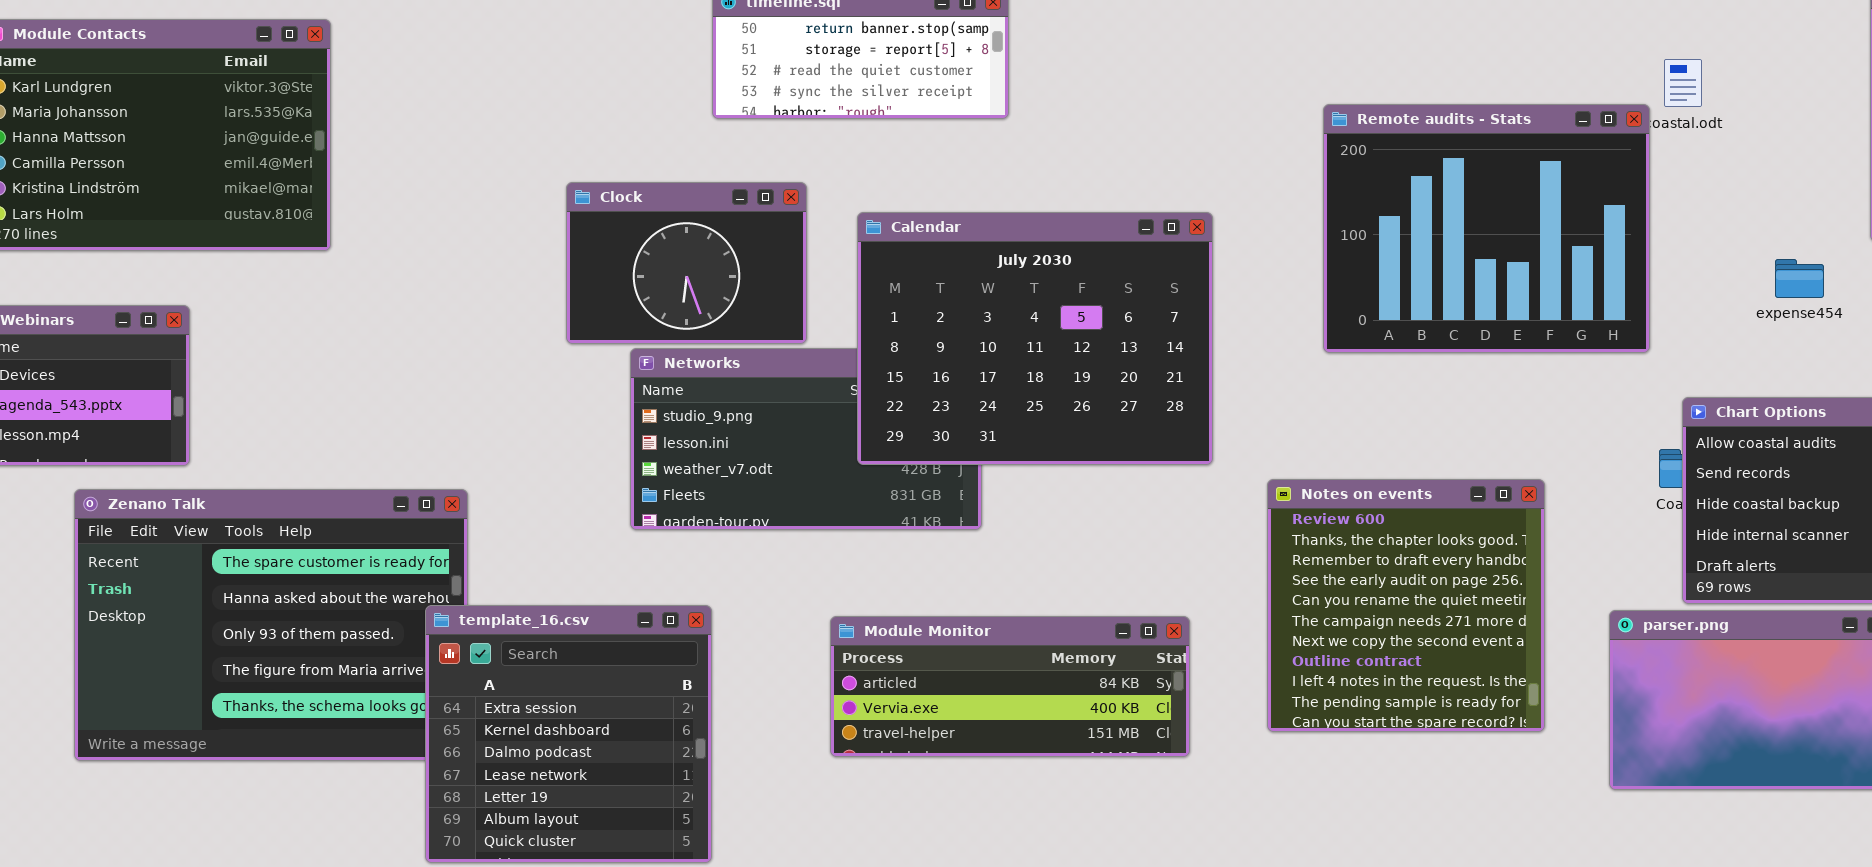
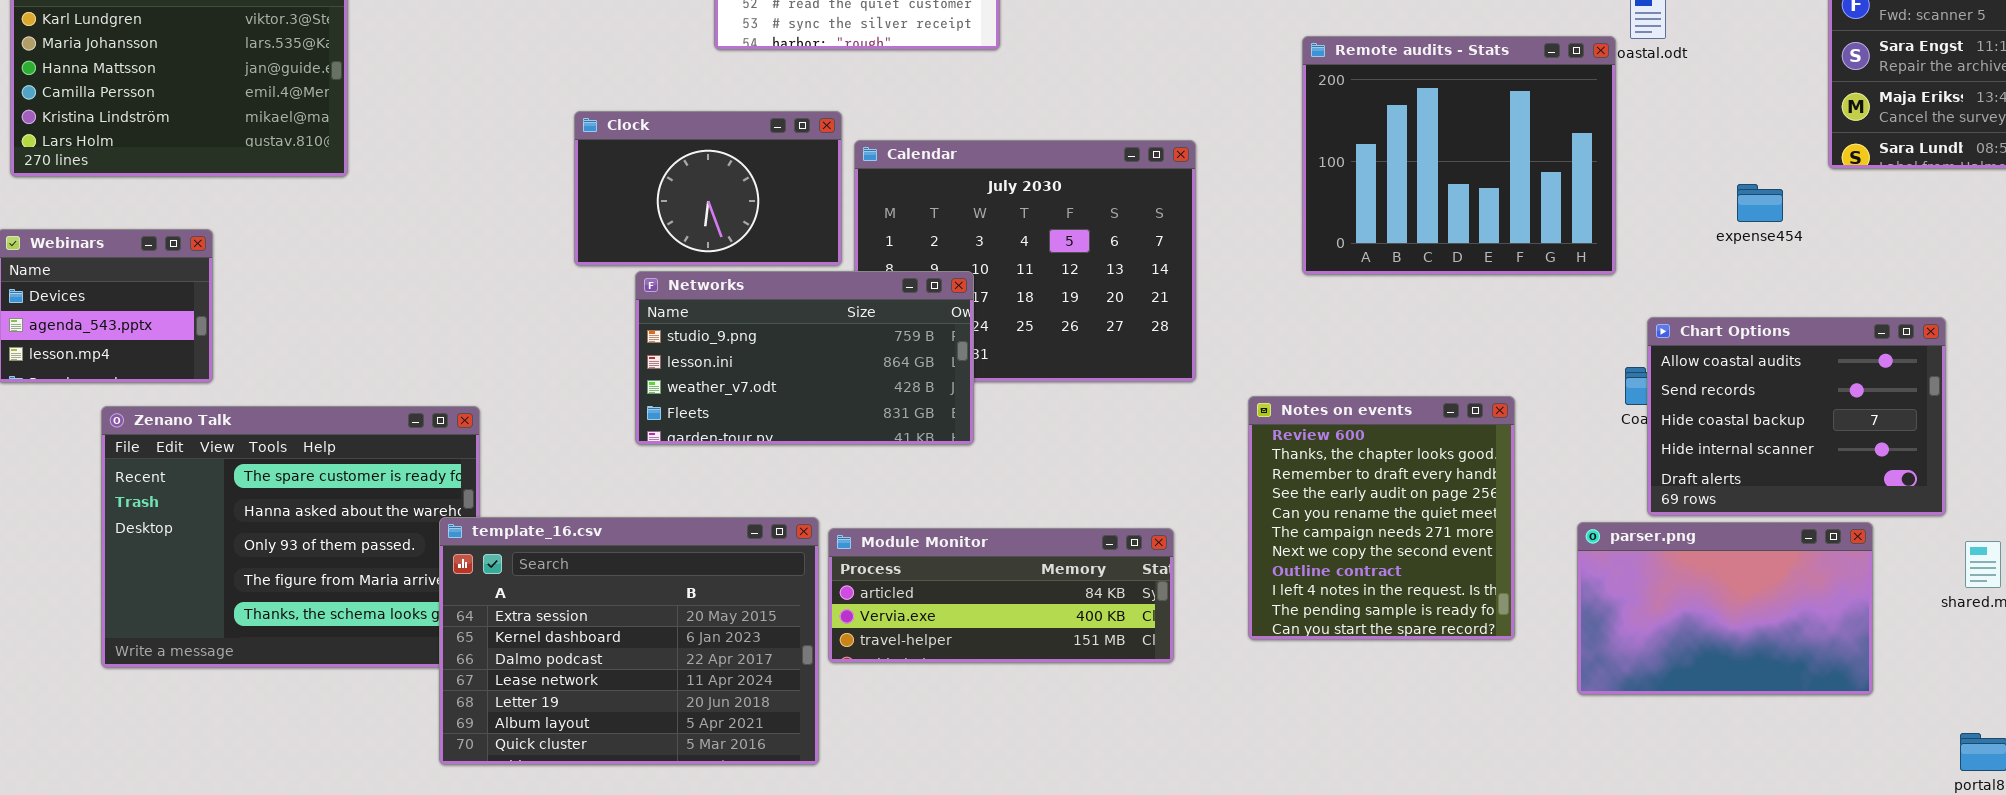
Clock: [566,182,807,344] -> [574,111,842,266], resized
Networks: [630,348,982,530] -> [635,271,974,445], raised
template_16.csv: [425,605,712,863] -> [439,517,819,765], resized

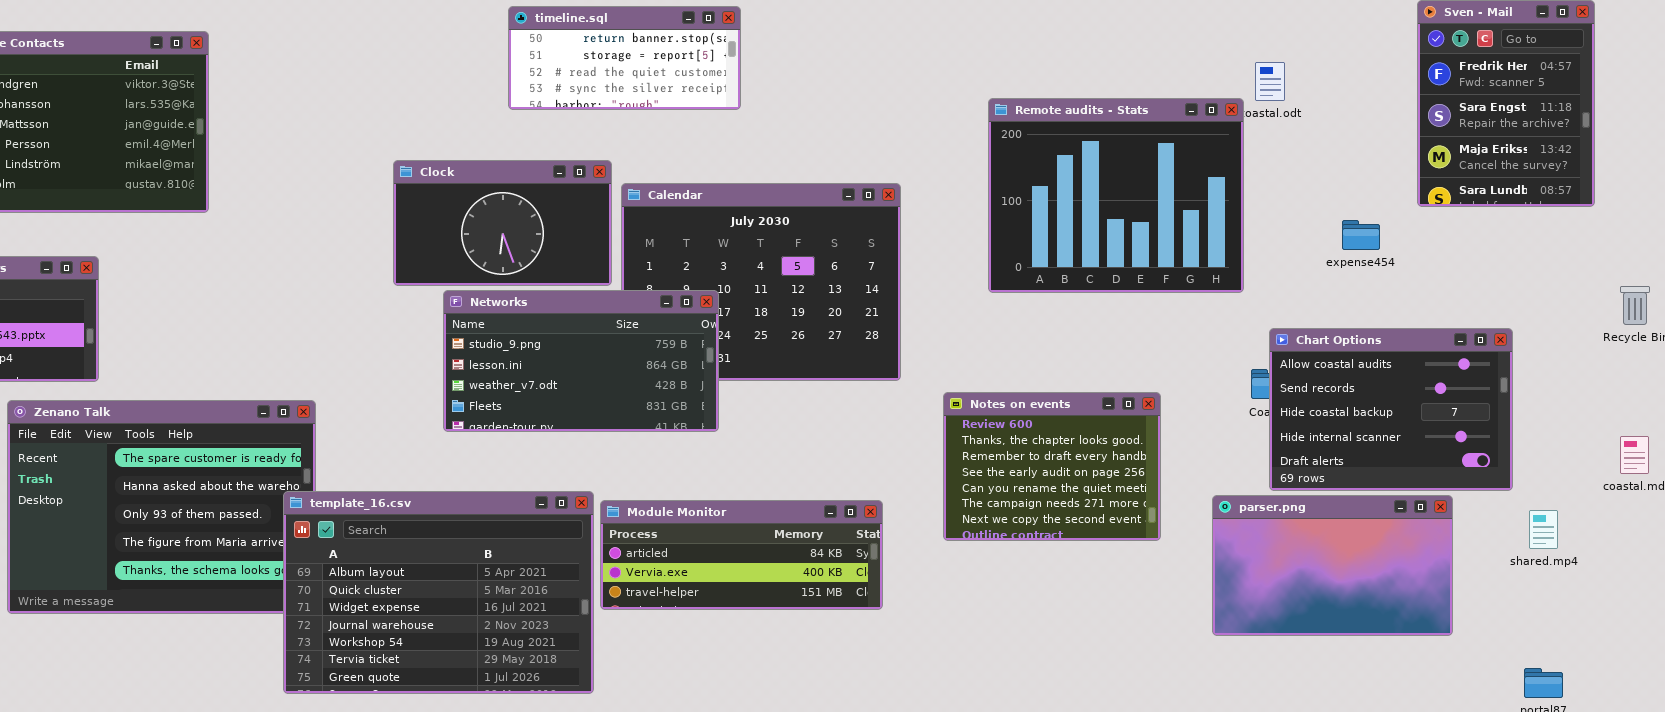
Notes on events: [1248,396,1515,640] -> [943,392,1161,541], resized
template_16.csv: [439,517,819,765] -> [283,491,594,694], scrolled down 5 rows

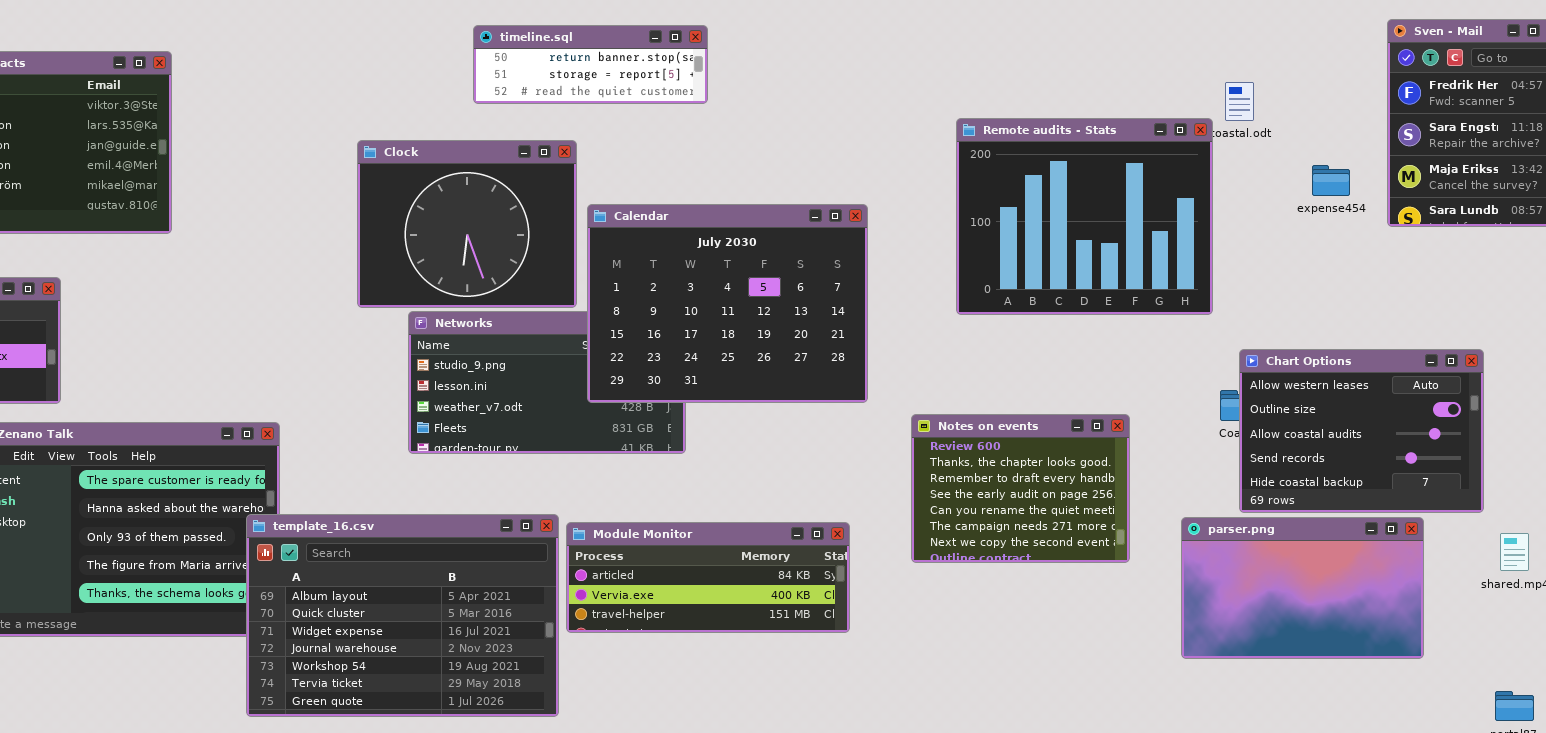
timeline.sql: [508,6,741,110] -> [473,25,708,104], resized
Clock: [393,160,612,286] -> [357,140,577,308], resized
Calendar: [621,183,901,381] -> [587,204,868,403], raised
expense454: [1342,220,1380,250] -> [1312,165,1350,196], moved
Chart Options: [1269,328,1513,491] -> [1239,349,1484,513], scrolled up 2 rows

